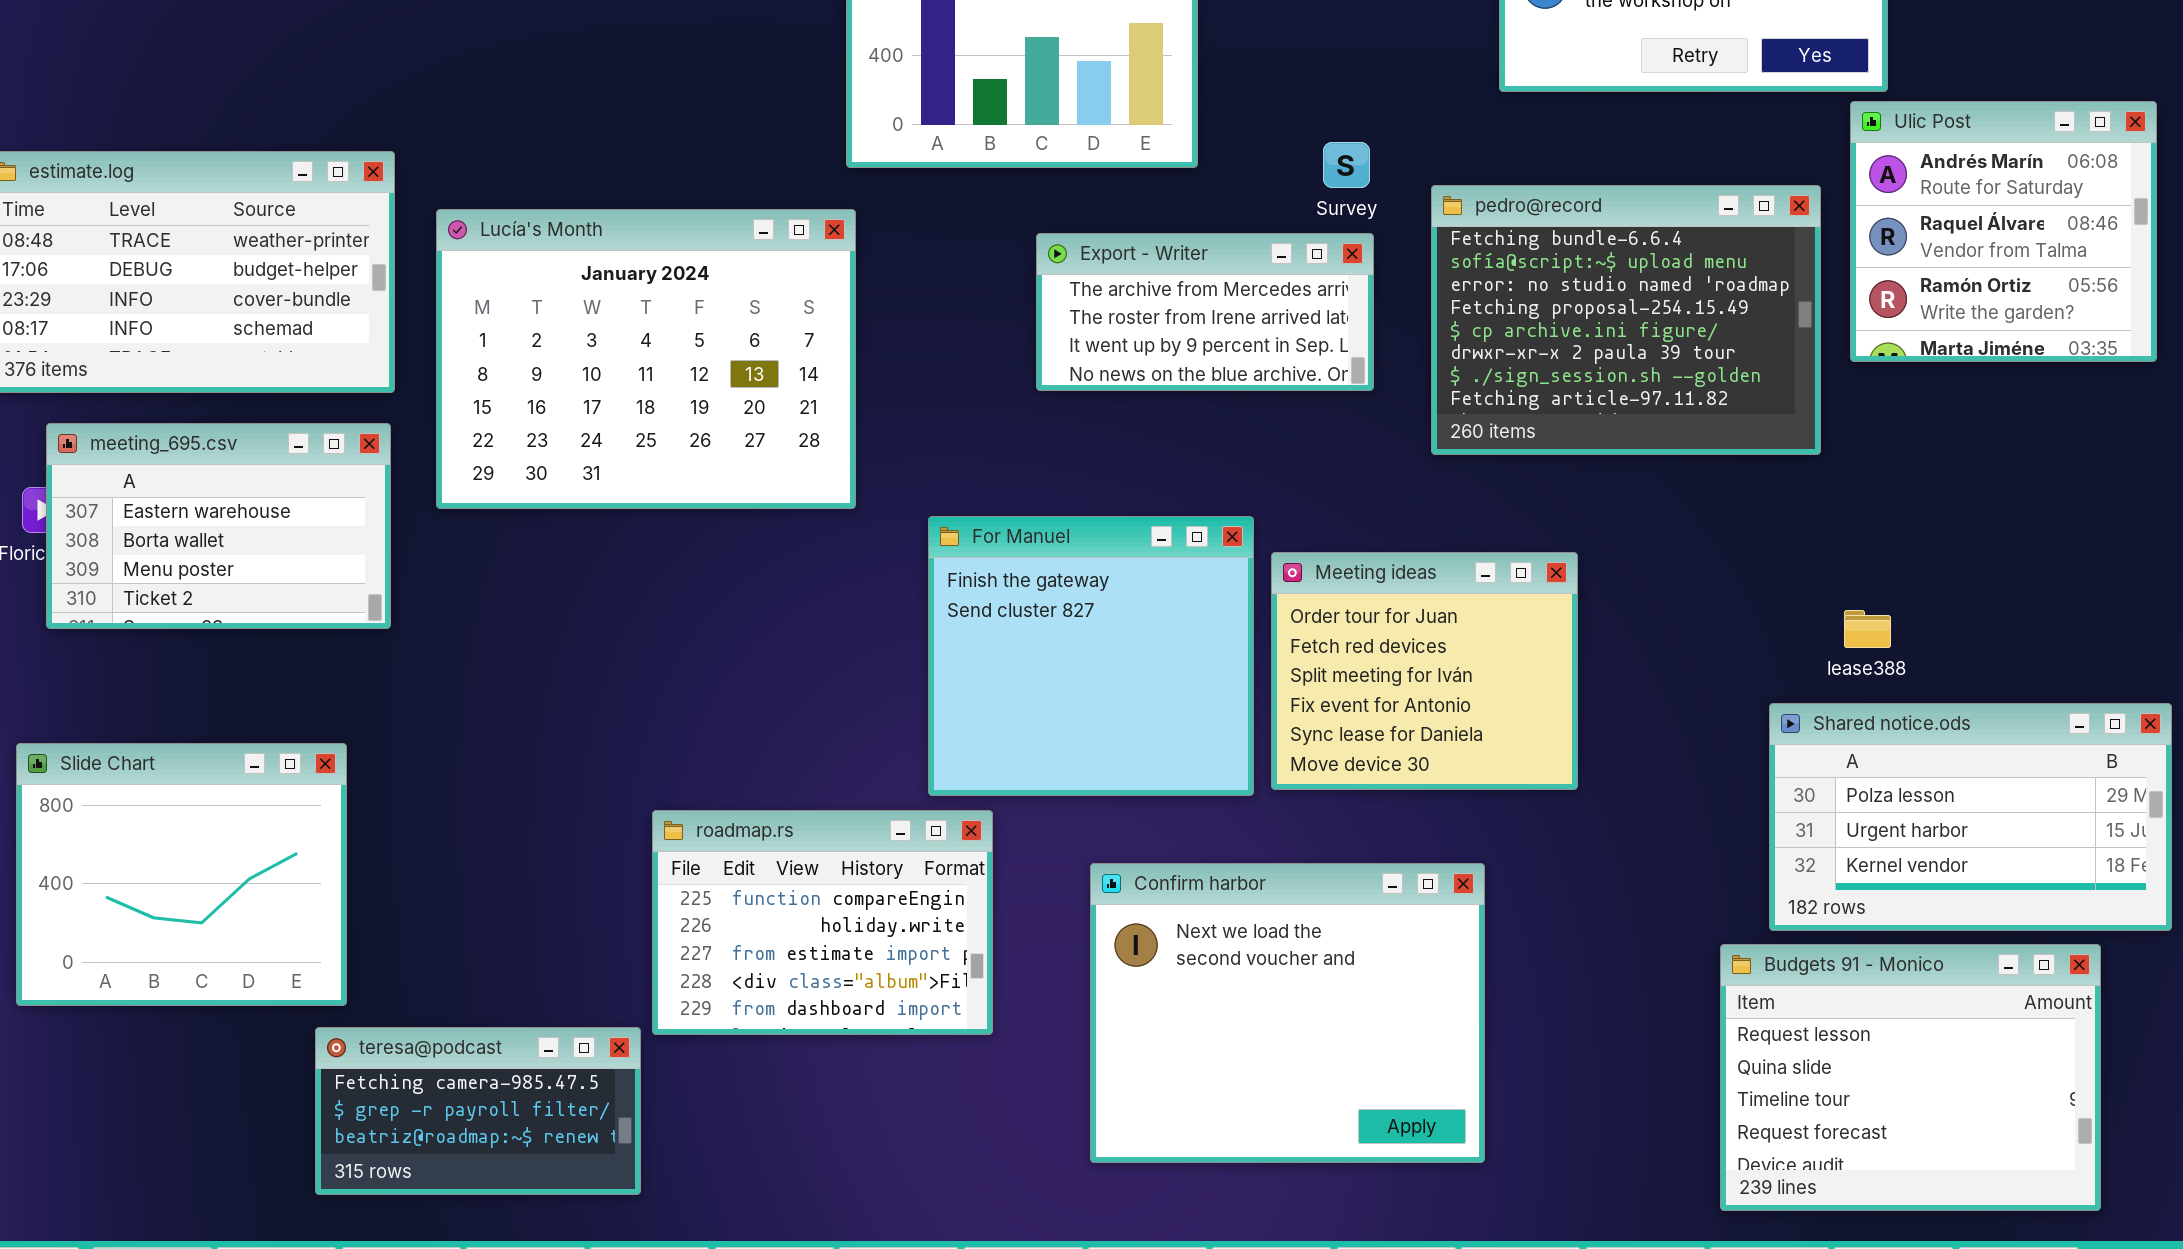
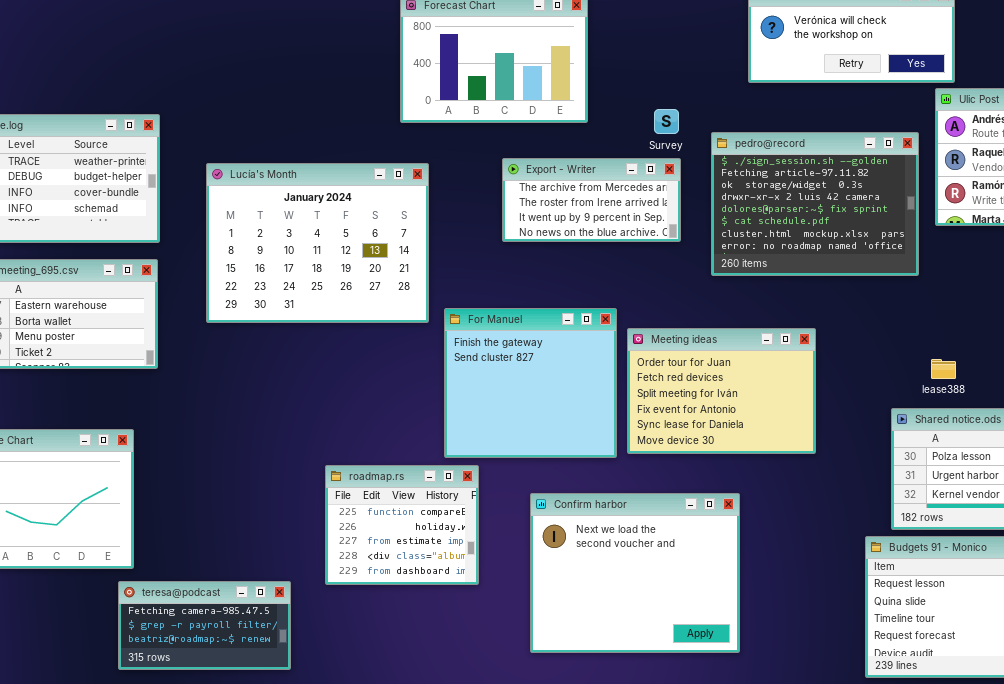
pedro@record: [1431,185,1821,455] -> [711,132,919,276], scrolled down 6 rows
Lucía's Month: [436,209,856,509] -> [206,163,429,323], moved
Meeting ideas: [1271,552,1578,790] -> [627,328,816,454], resized
roadmap.rs: [652,810,993,1035] -> [325,465,479,585], resized

